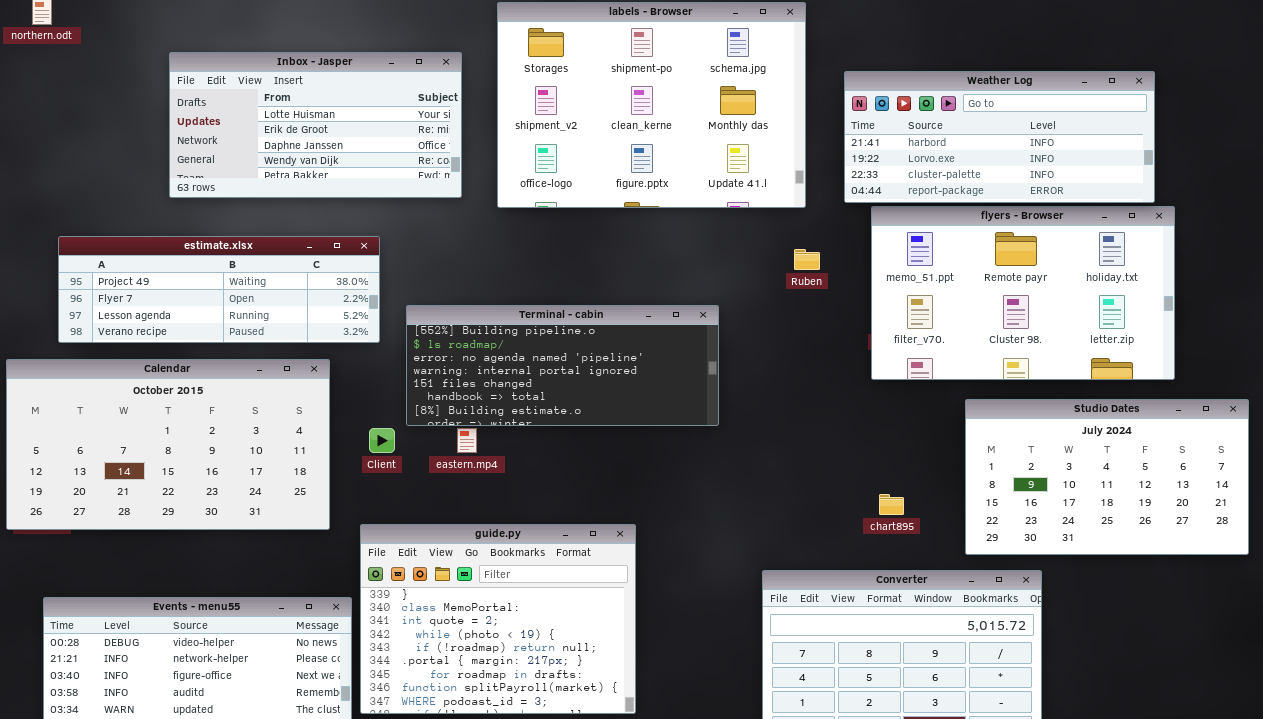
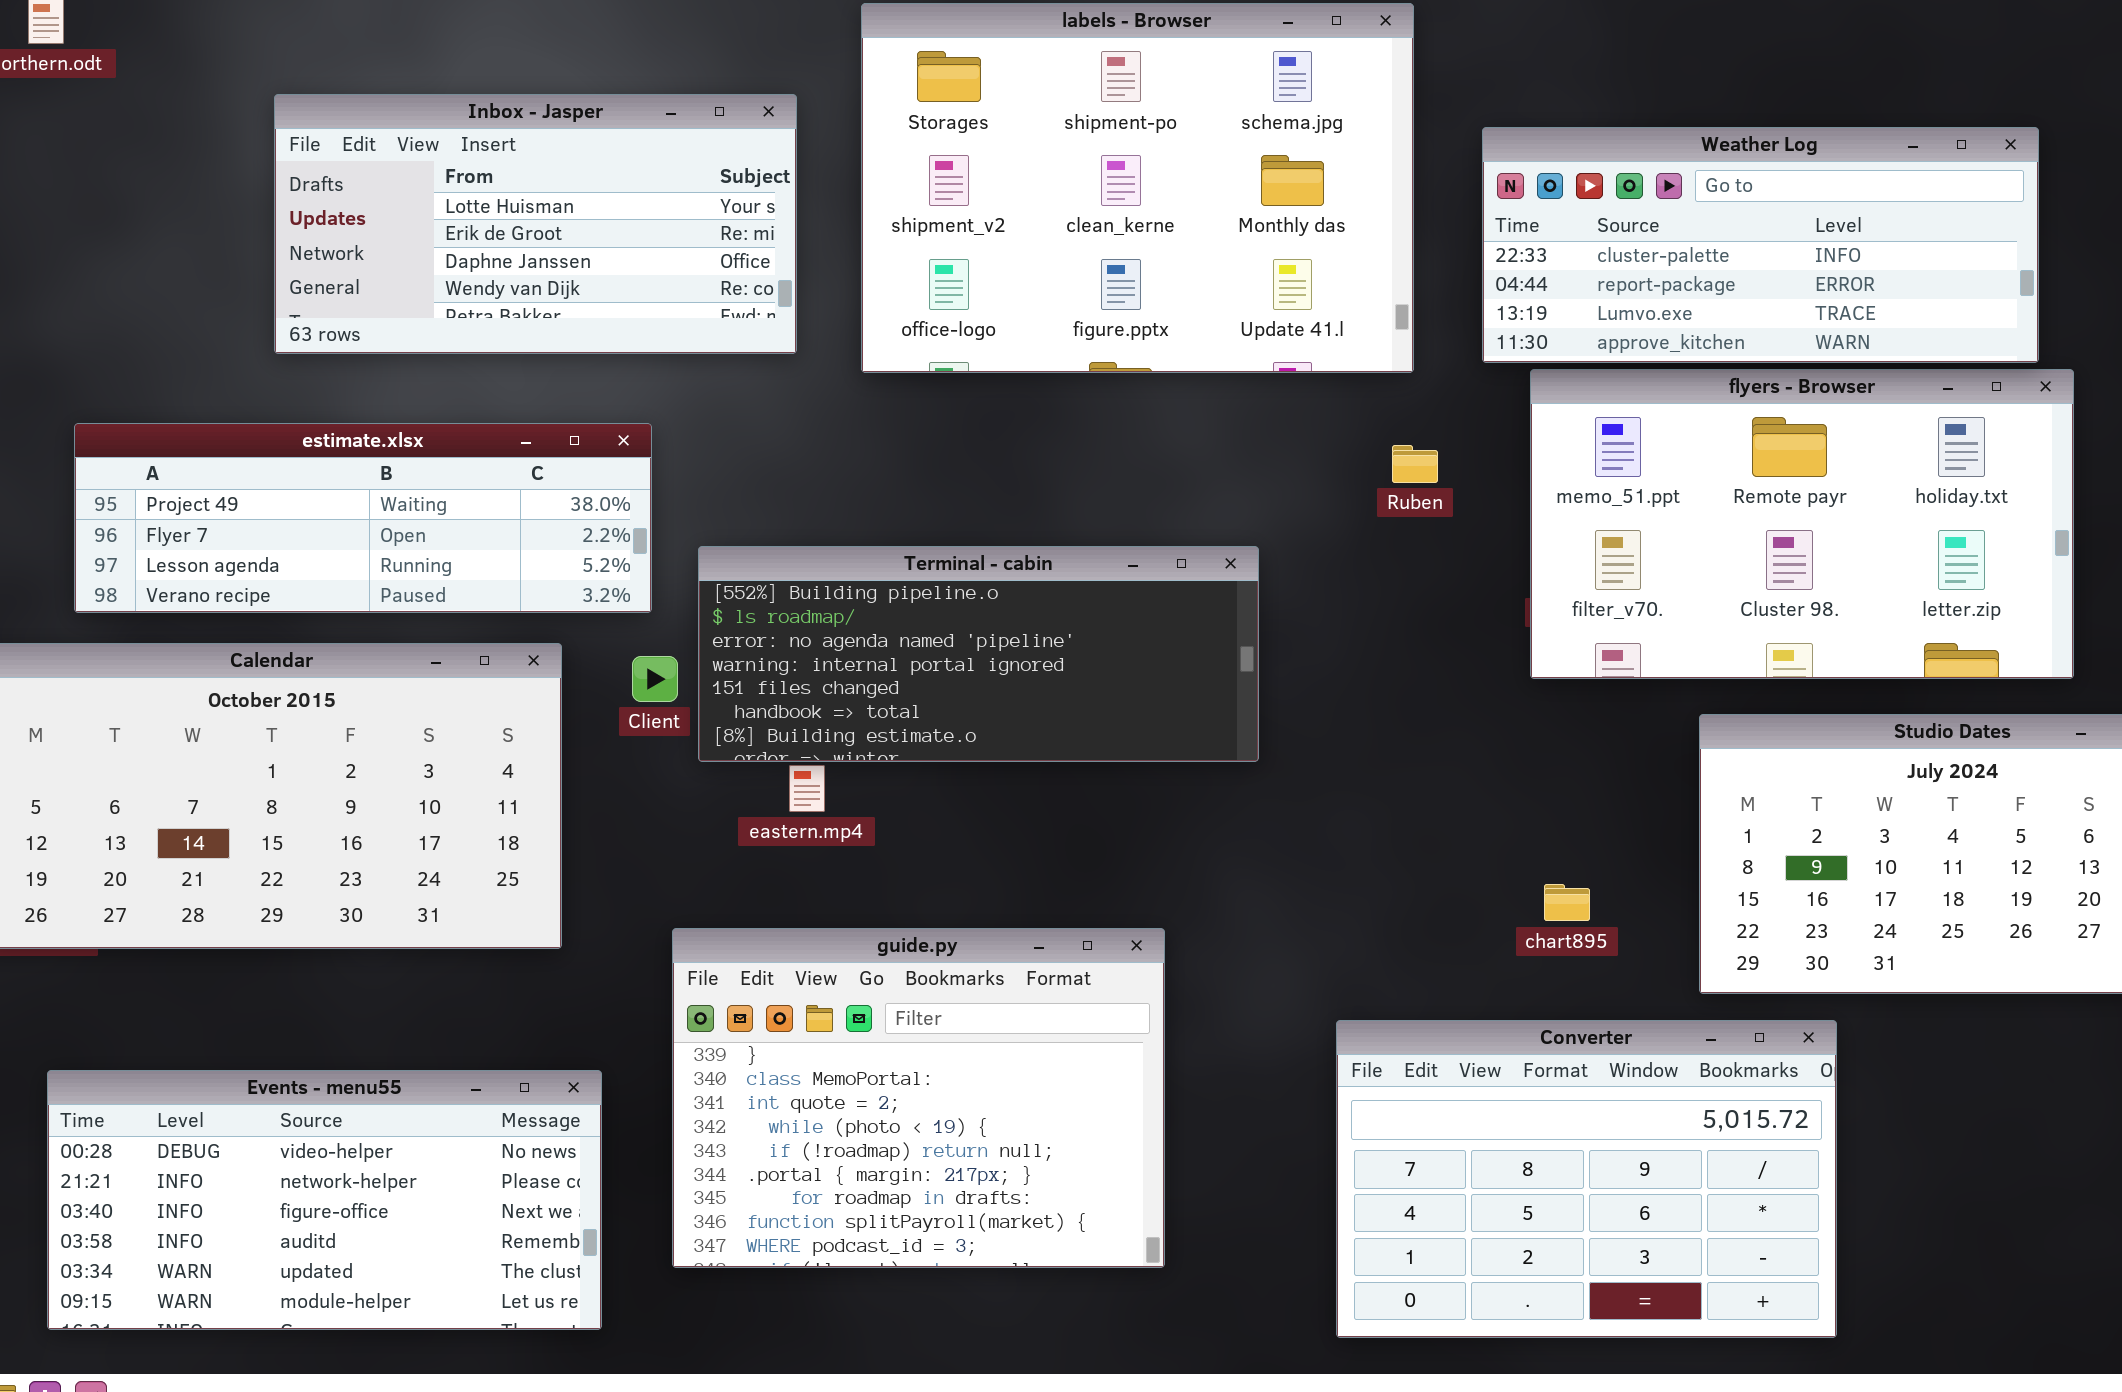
Weather Log: [844,71,1155,203] -> [1482,127,2039,363], scrolled down 2 rows
Client: [369,428,395,453] -> [632,656,678,702], moved
guide.py: [360,524,636,714] -> [672,928,1165,1268], moved

